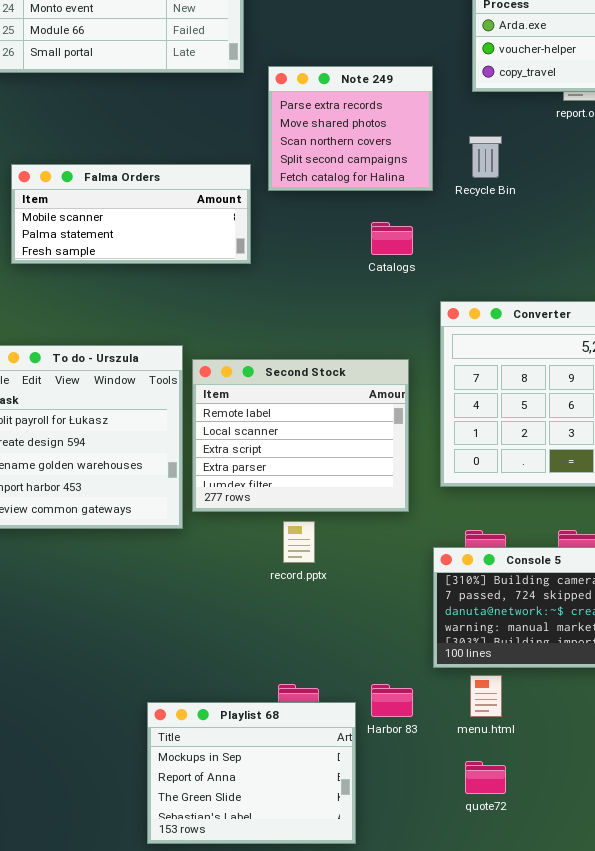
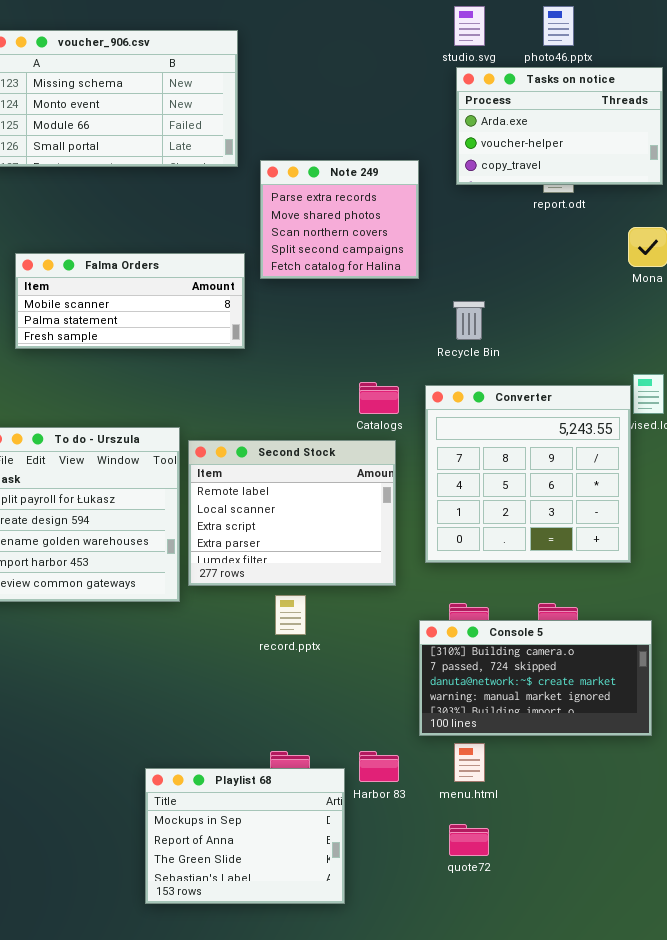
Recycle Bin: [469,136,502,178] -> [453,301,485,340], moved
Catalogs: [371,222,413,255] -> [359,382,399,414], moved

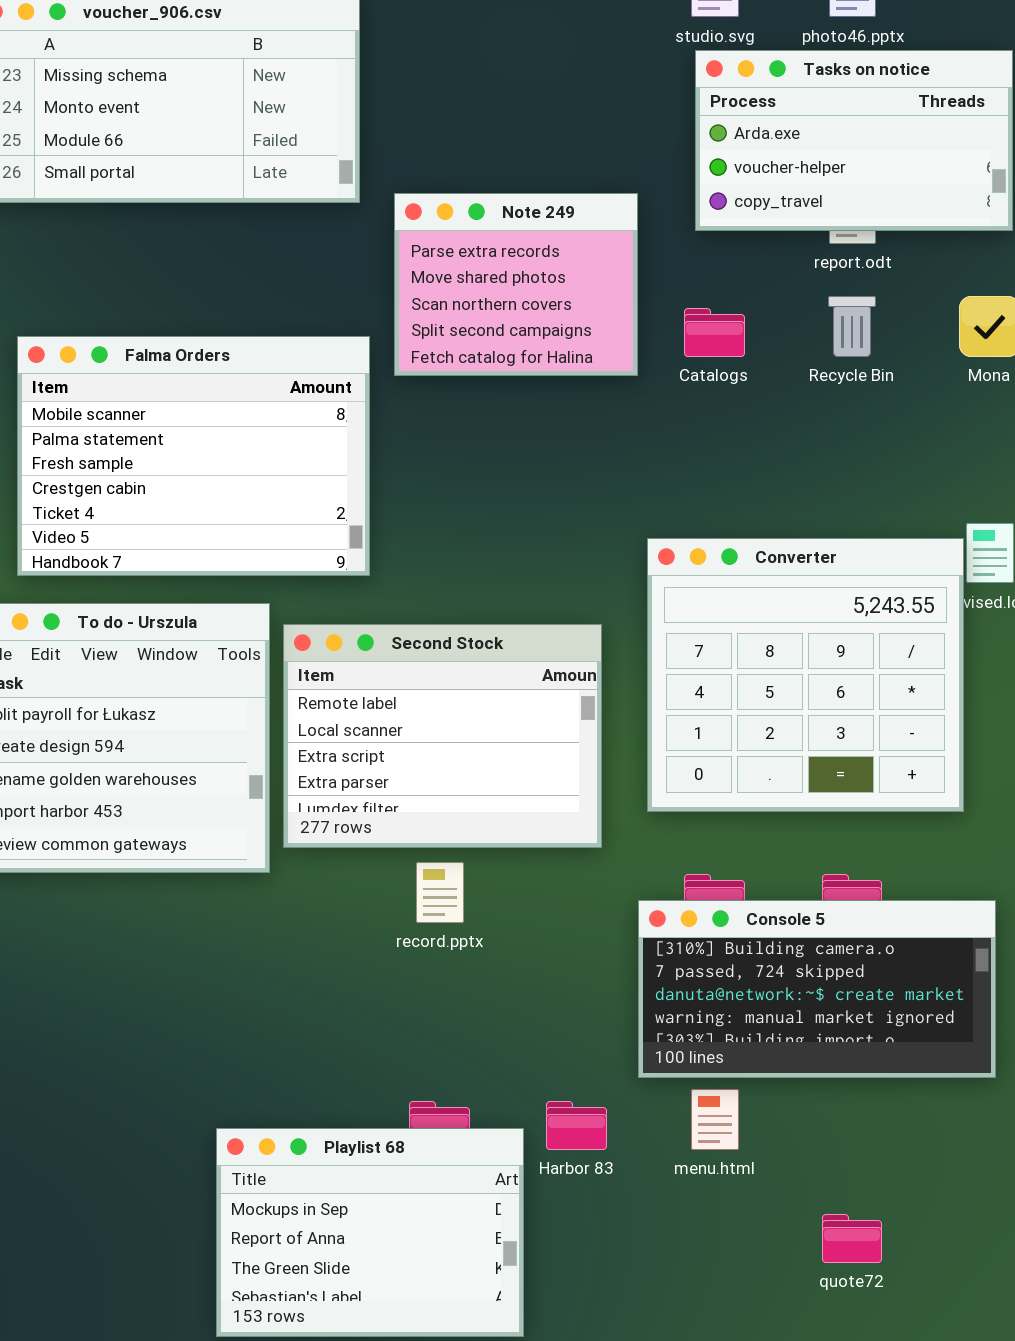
Falma Orders: [15,253,245,349] -> [17,336,370,576], resized
Recycle Bin: [453,301,485,340] -> [828,296,876,357], moved
Catalogs: [359,382,399,414] -> [684,308,745,357], moved
quote72: [449,824,489,856] -> [822,1214,882,1263], moved

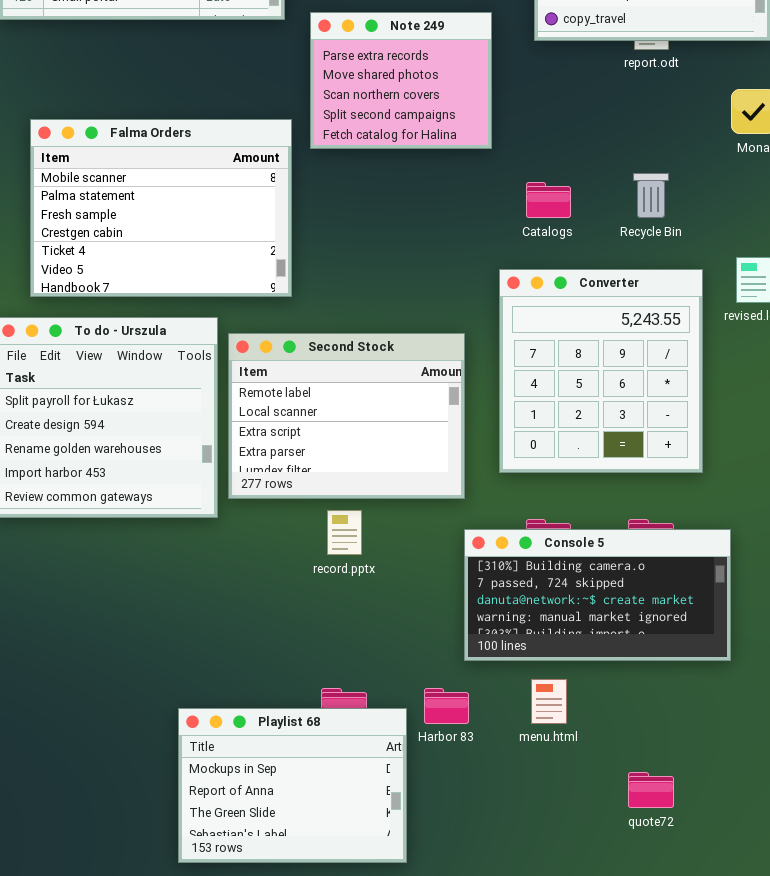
Recycle Bin: [828,296,876,357] -> [633,173,669,218], moved
Catalogs: [684,308,745,357] -> [526,182,571,218], moved
Converter: [647,538,964,812] -> [499,269,703,473], resized
Console 5: [638,900,996,1078] -> [464,529,731,661], moved

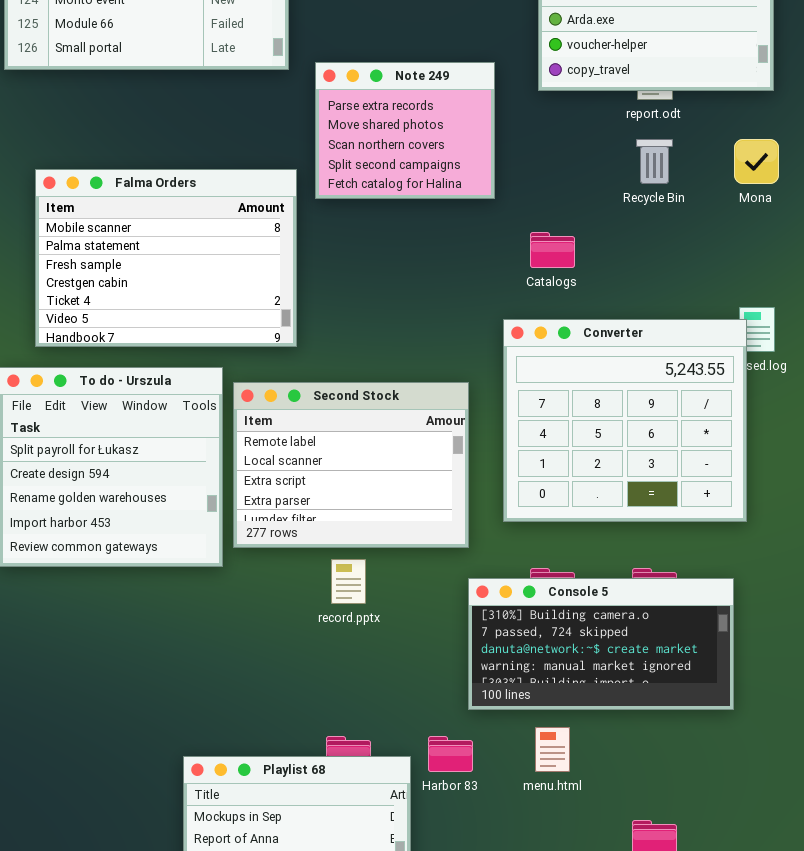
Recycle Bin: [633,173,669,218] -> [636,139,673,184], moved
Converter: [499,269,703,473] -> [503,319,747,522], resized

